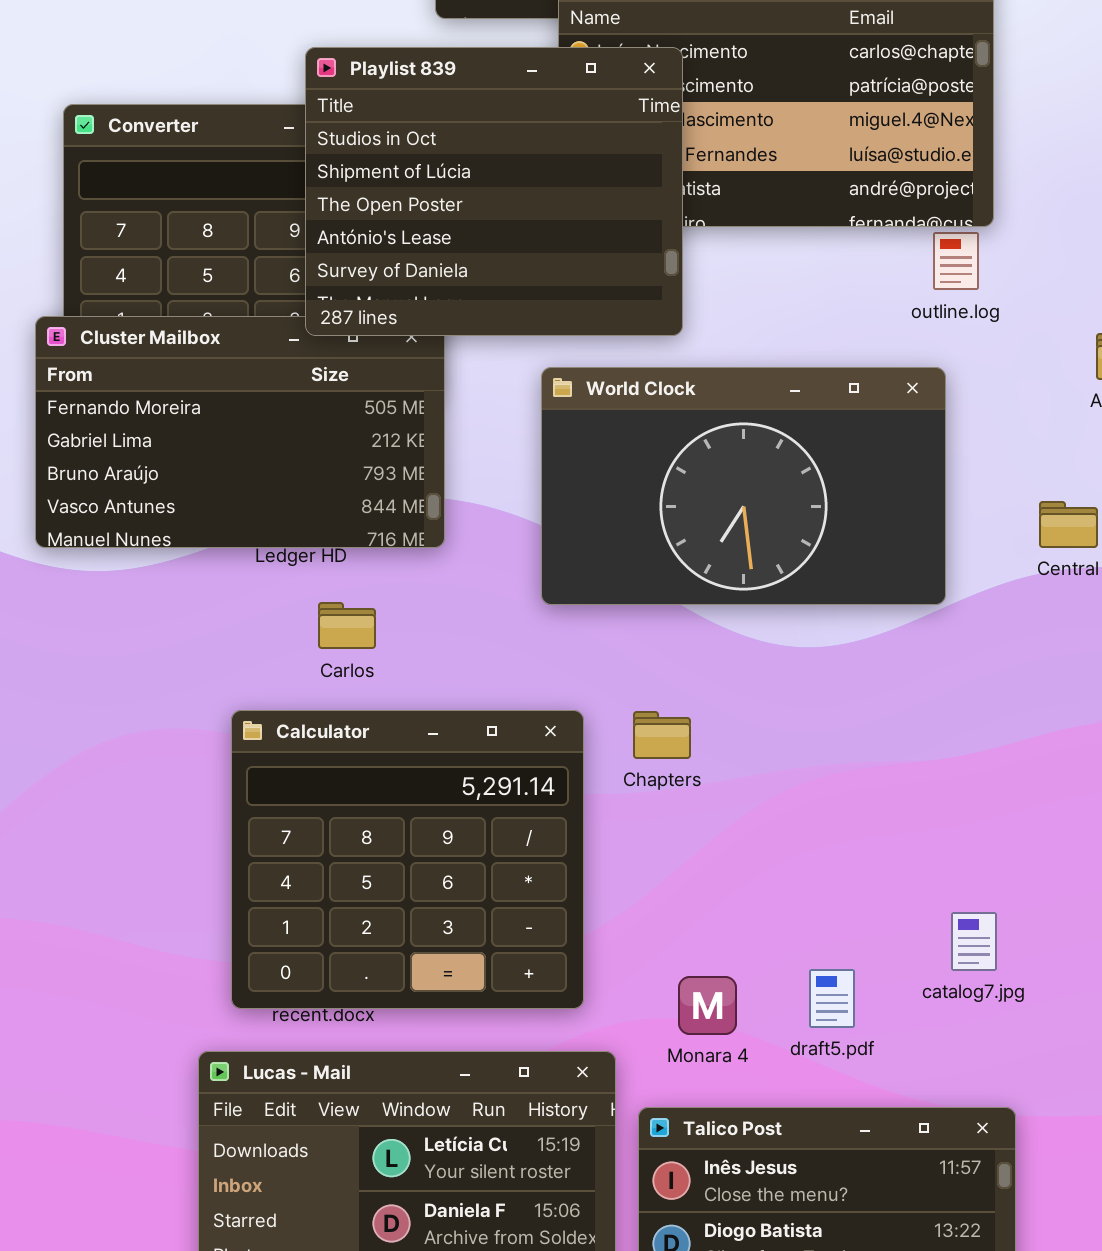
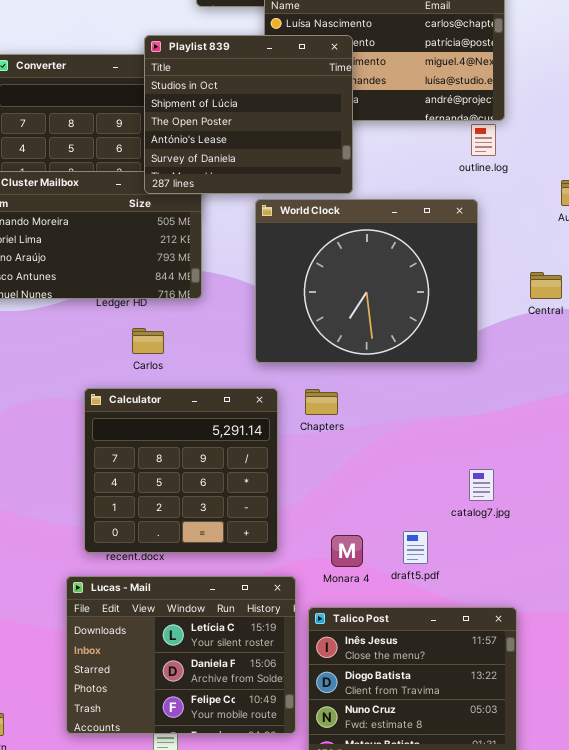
Playlist 839: [305,47,683,336] -> [144,35,353,194], moved
World Clock: [541,367,946,605] -> [255,199,478,363], resized
catalog7.jpg: [951,912,997,971] -> [469,469,494,501], moved

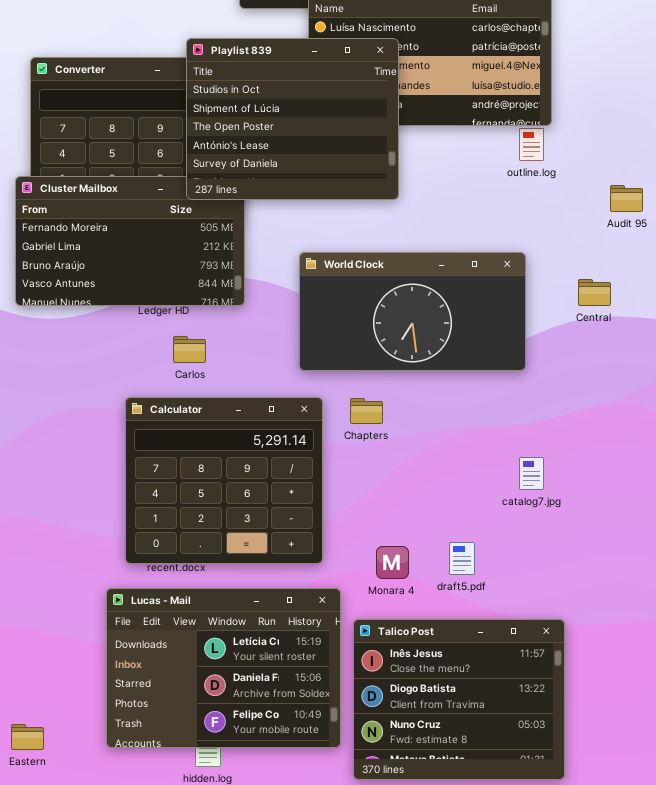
World Clock: [255,199,478,363] -> [299,252,526,371], resized
catalog7.jpg: [469,469,494,501] -> [519,457,544,490], moved

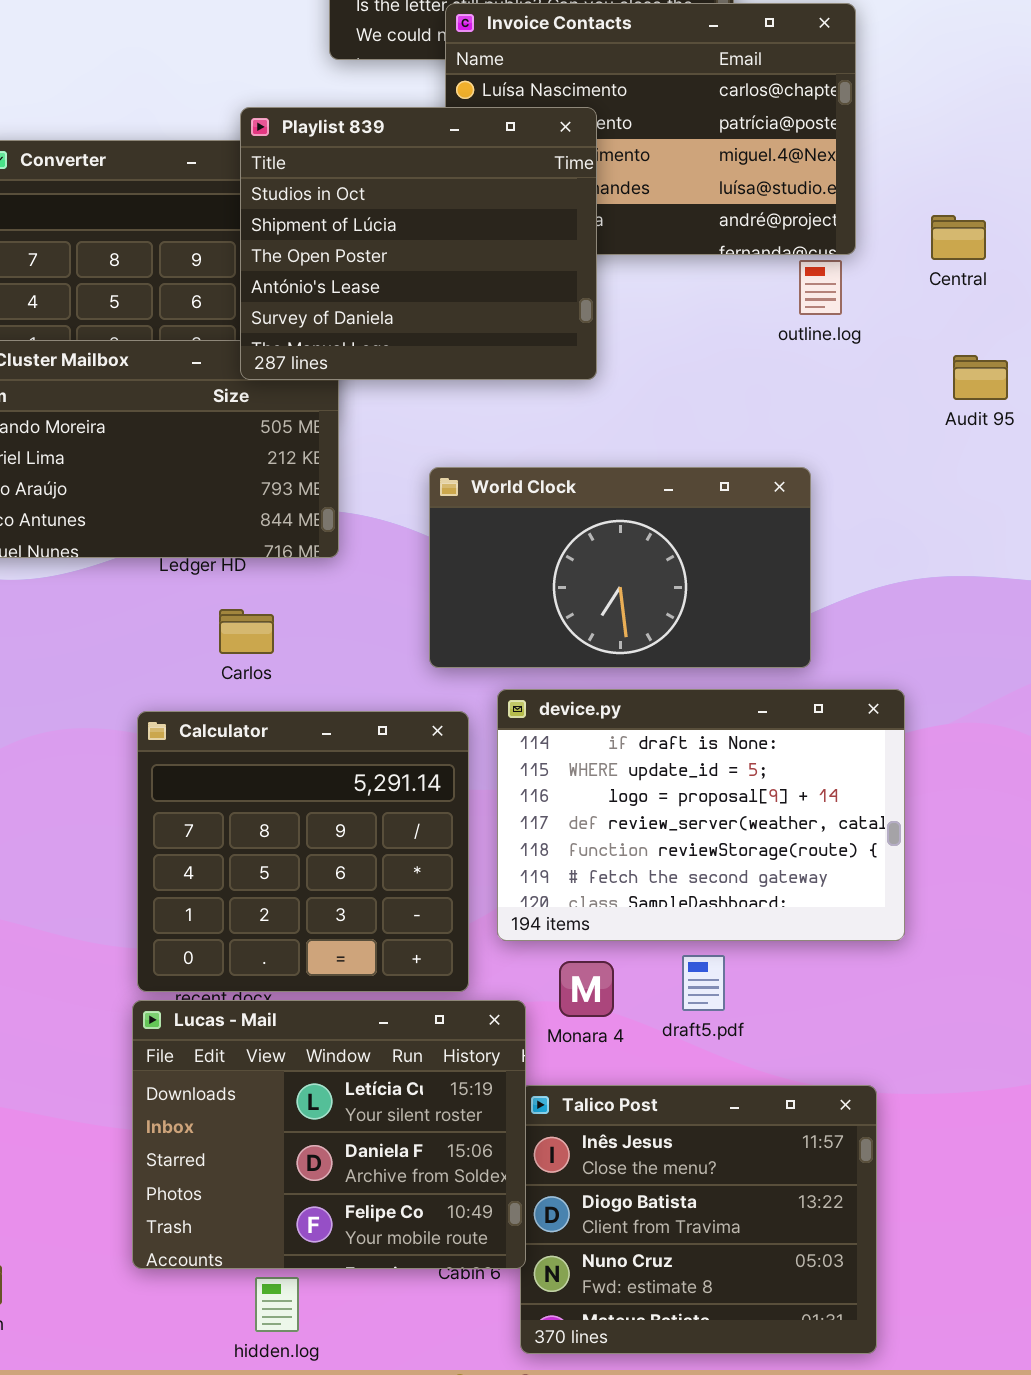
Central: [578,279,611,306] -> [931,215,986,260], moved
device.py: none -> [497,689,905,941], opened
Lucas - Mail: [106,588,341,748] -> [132,1000,526,1269], moved

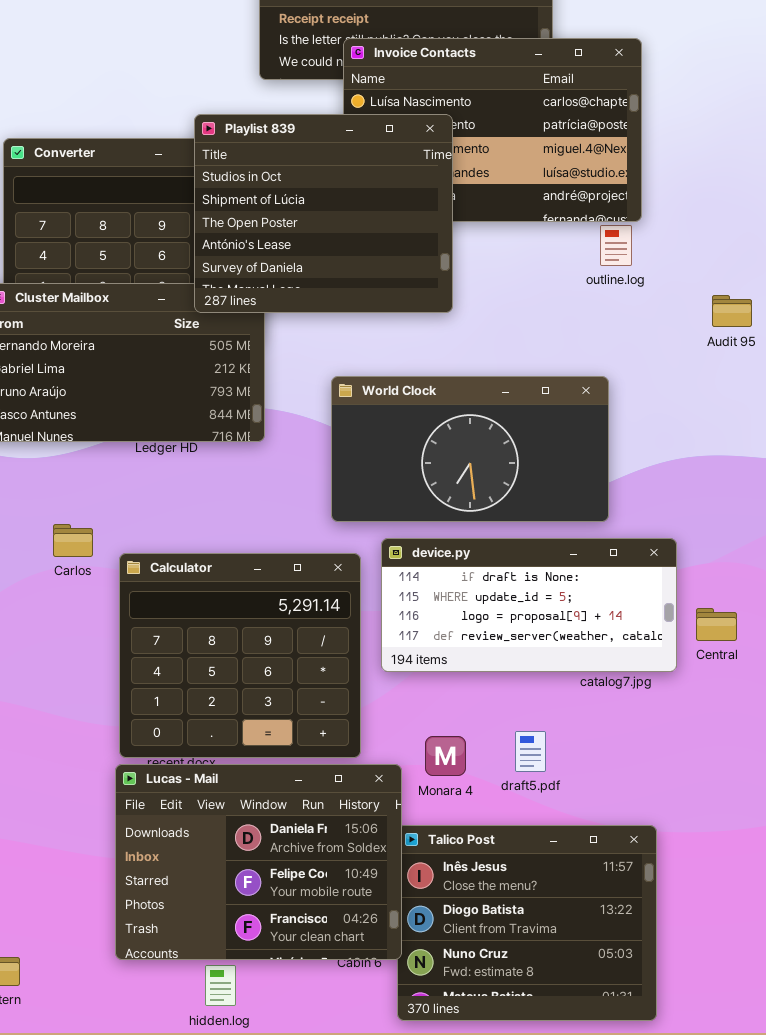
Central: [931,215,986,260] -> [696,608,737,641], moved
Carlos: [219,609,274,654] -> [53,524,93,557], moved
device.py: [497,689,905,941] -> [381,538,677,672], resized
Lucas - Mail: [132,1000,526,1269] -> [115,764,402,960], scrolled down 1 row

